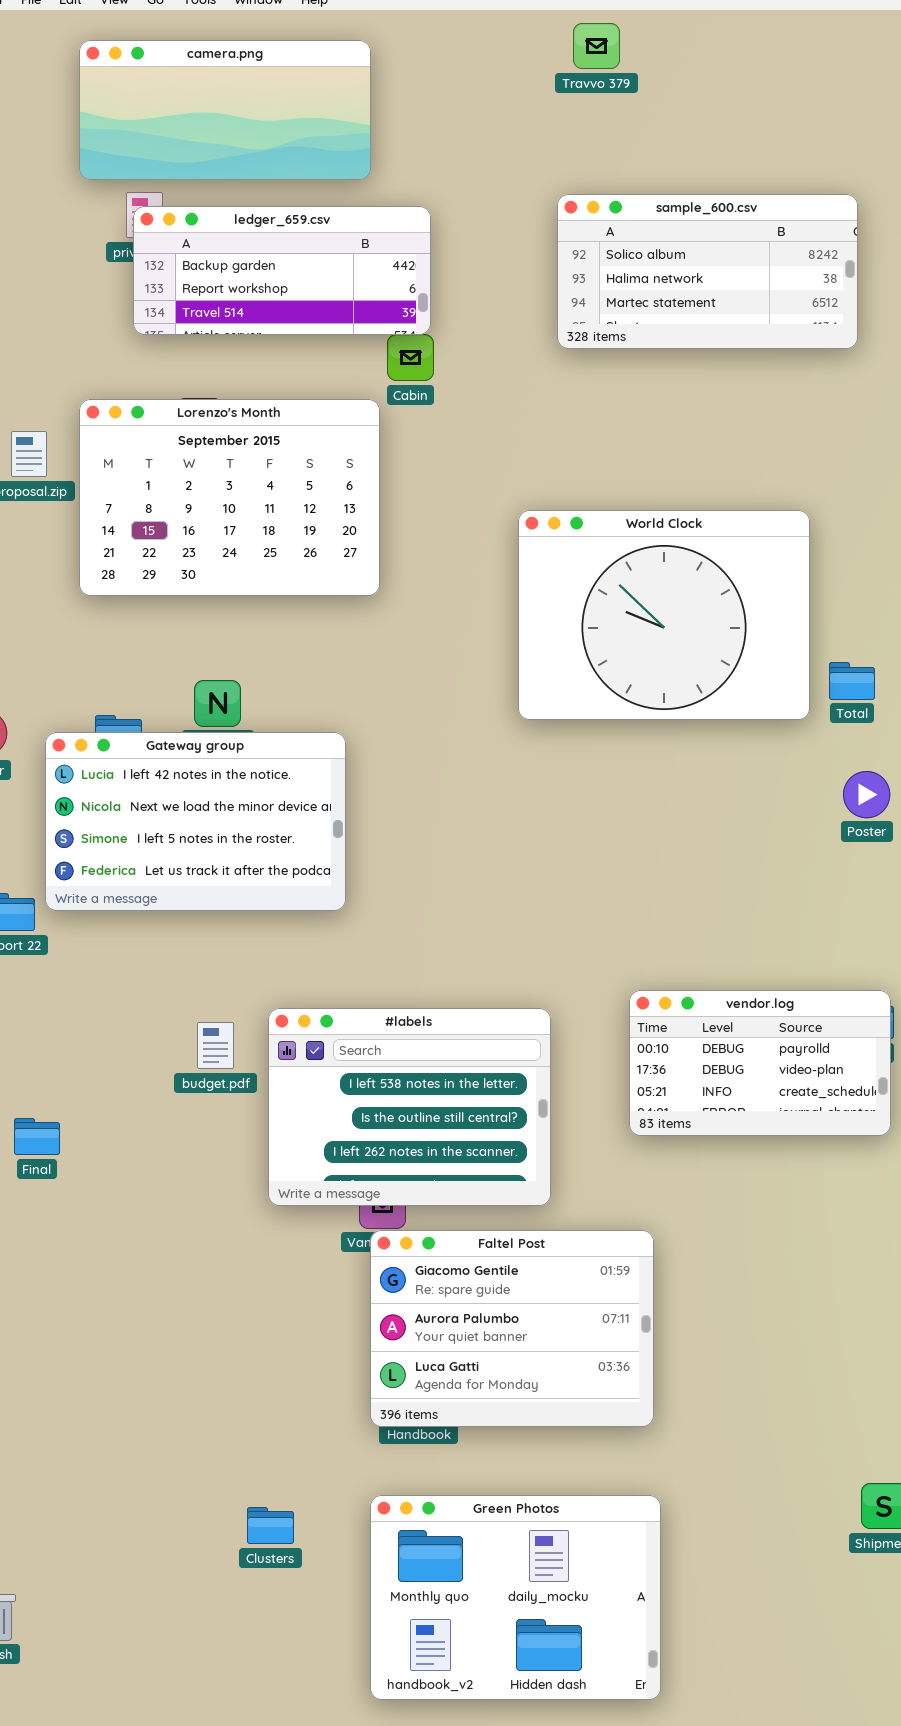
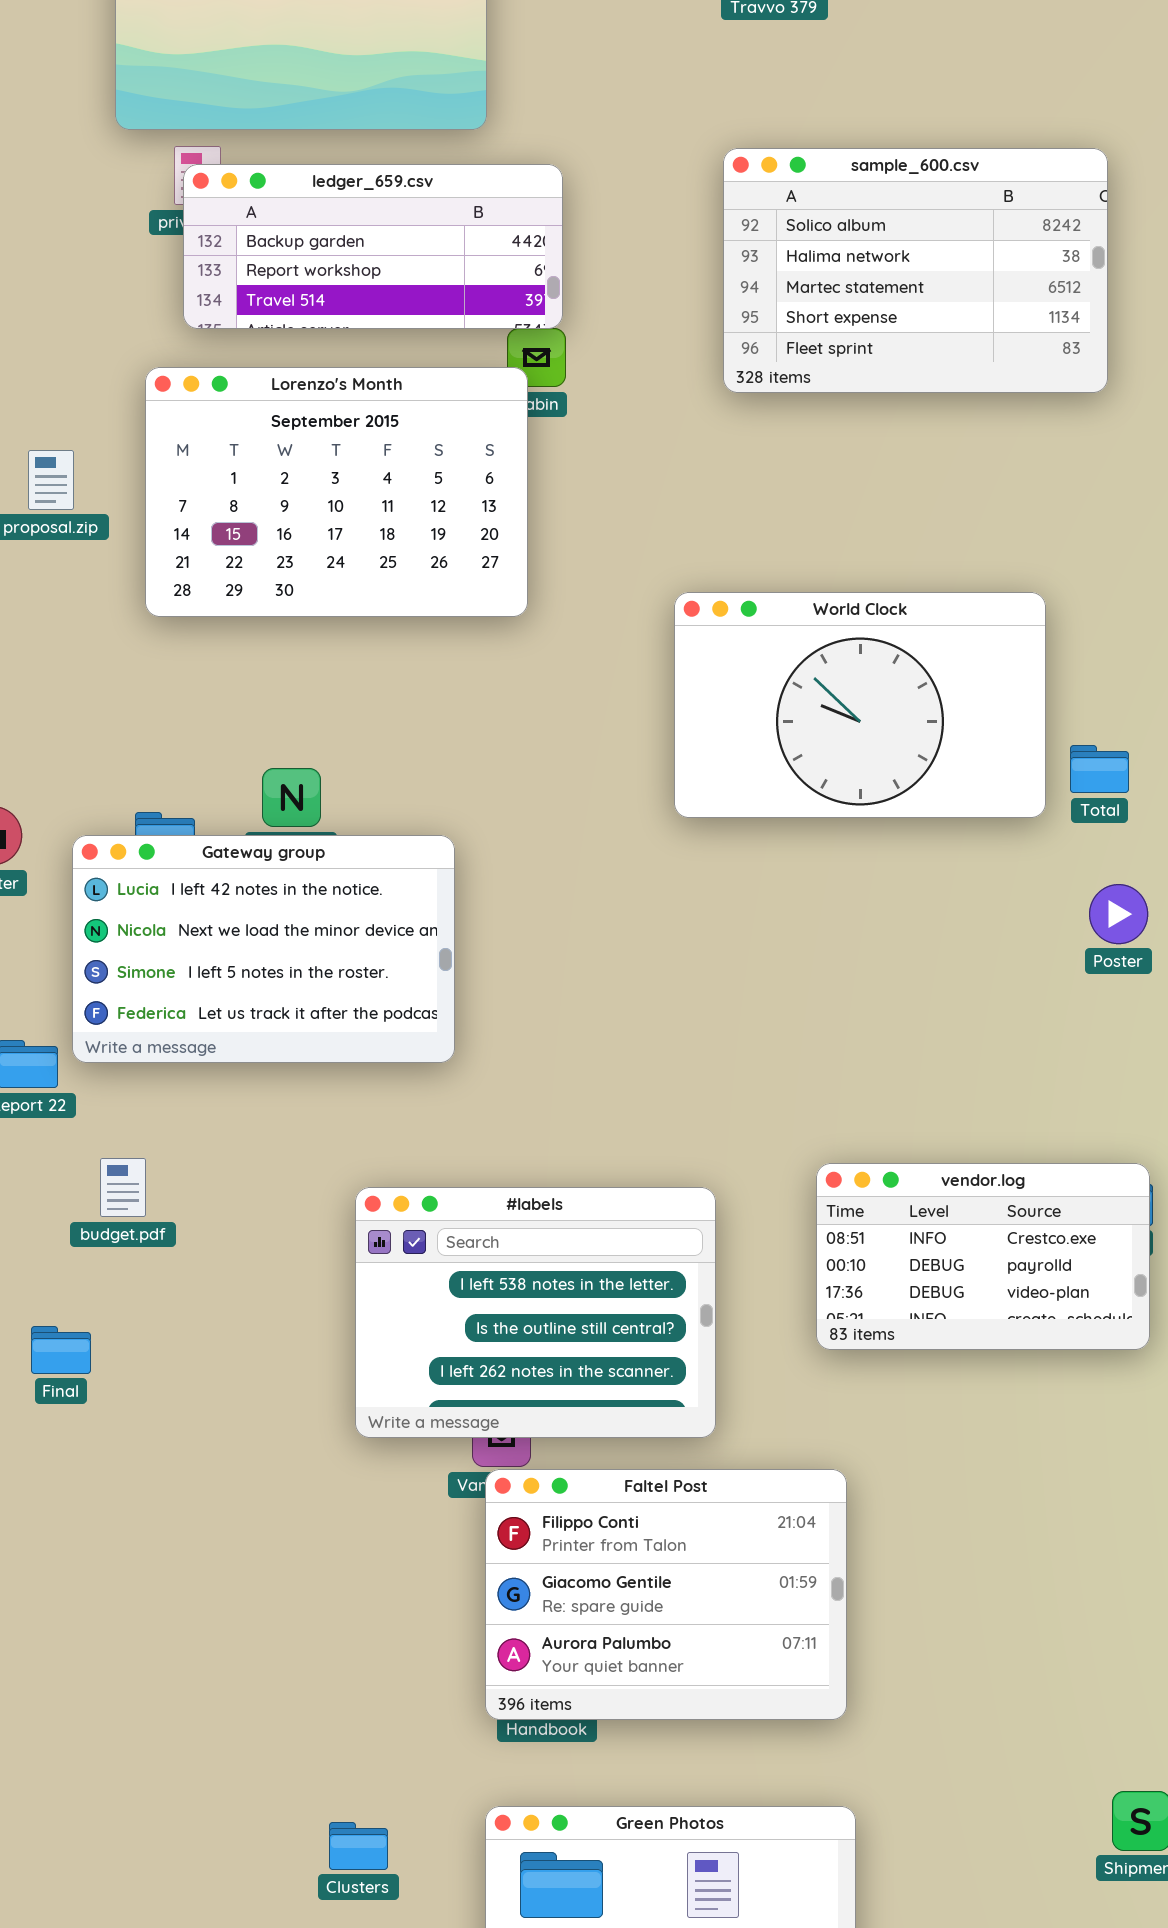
sample_600.csv: [557,194,858,349] -> [723,148,1108,393], resized
Lorenzo's Month: [79,399,380,596] -> [145,367,528,617], moved
World Clock: [518,510,810,720] -> [674,592,1046,818], resized
vendor.log: [629,990,891,1136] -> [816,1163,1150,1350], scrolled up 1 row
budget.pdf: [197,1022,234,1069] -> [100,1158,146,1217], moved
Faltel Post: [370,1230,654,1427] -> [485,1469,847,1720], scrolled up 1 row

